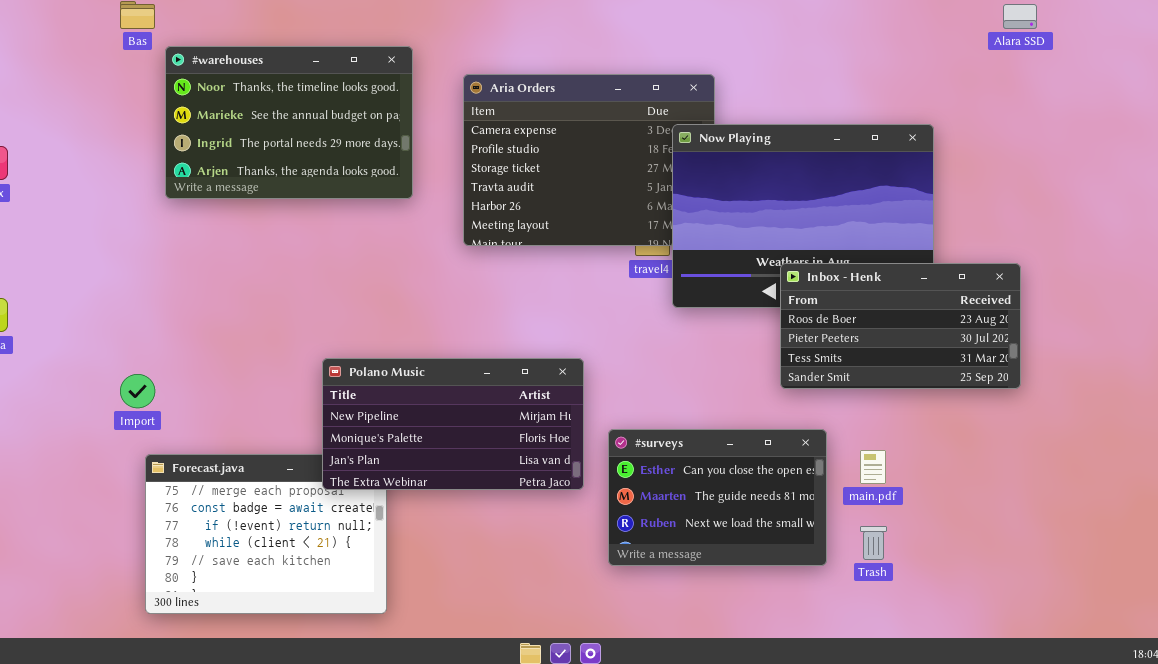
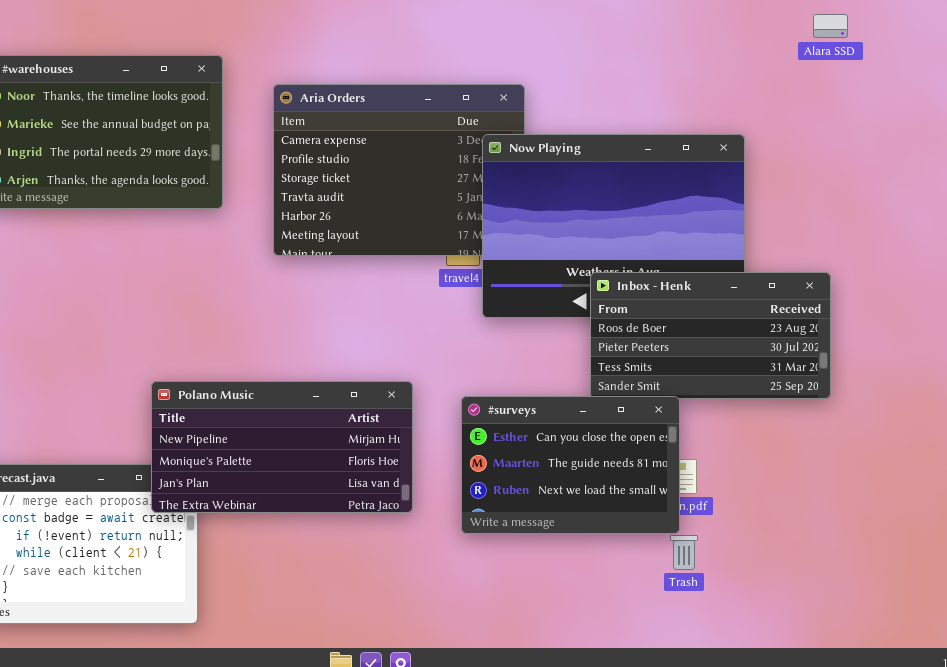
Polano Music: [322,358,584,490] -> [151,381,413,513], moved
#surveys: [608,429,827,566] -> [461,396,680,534], moved

